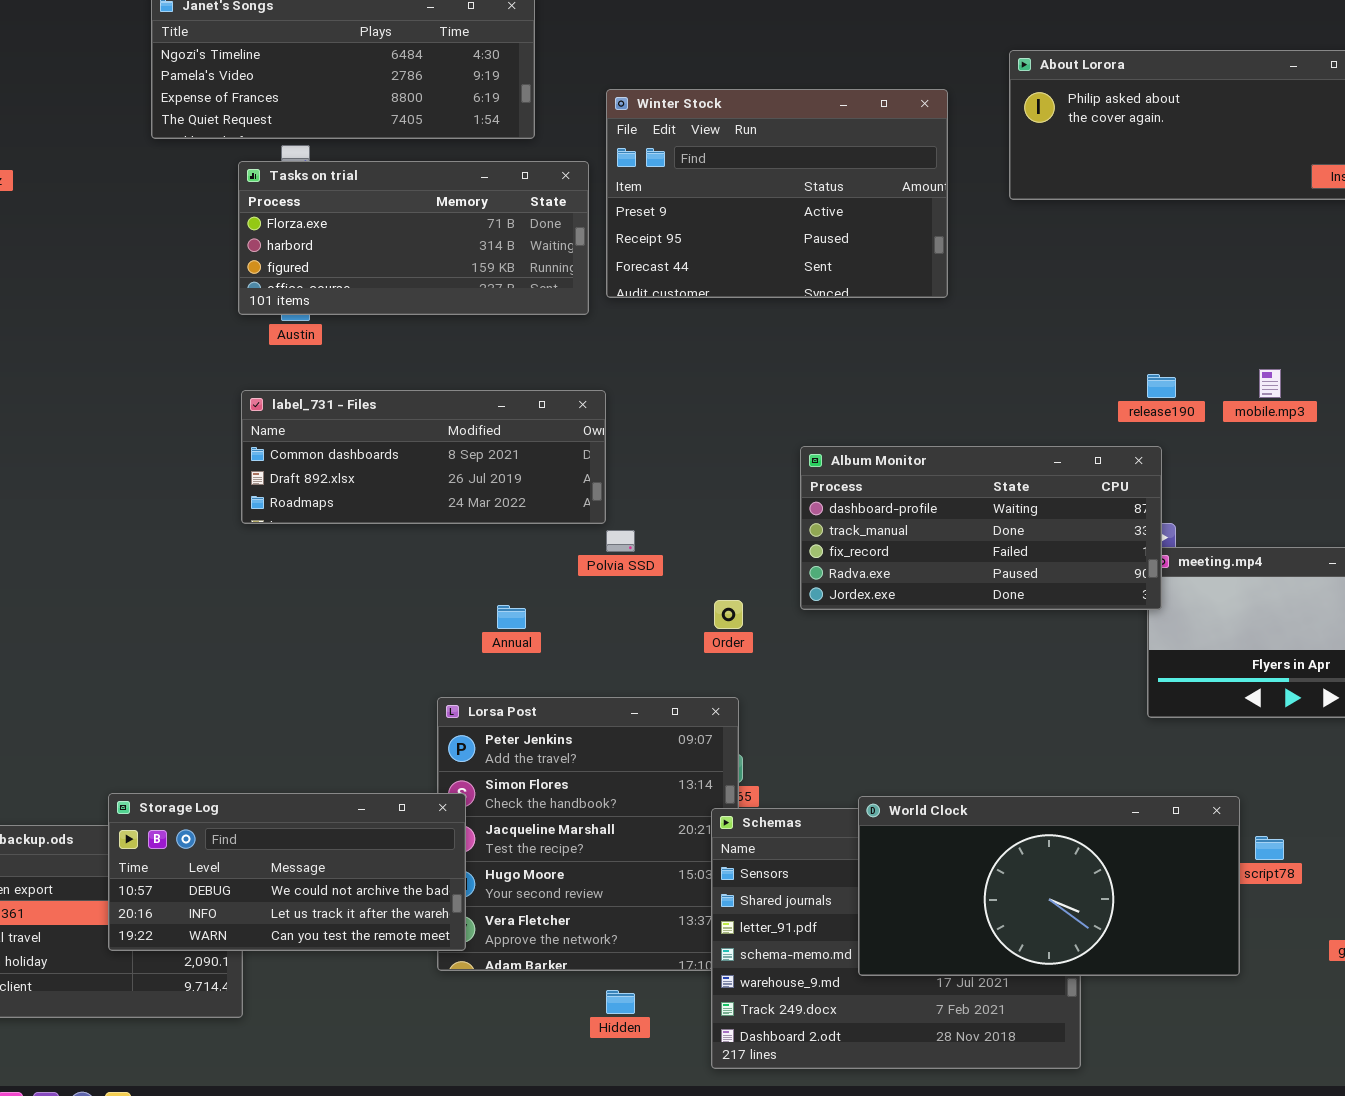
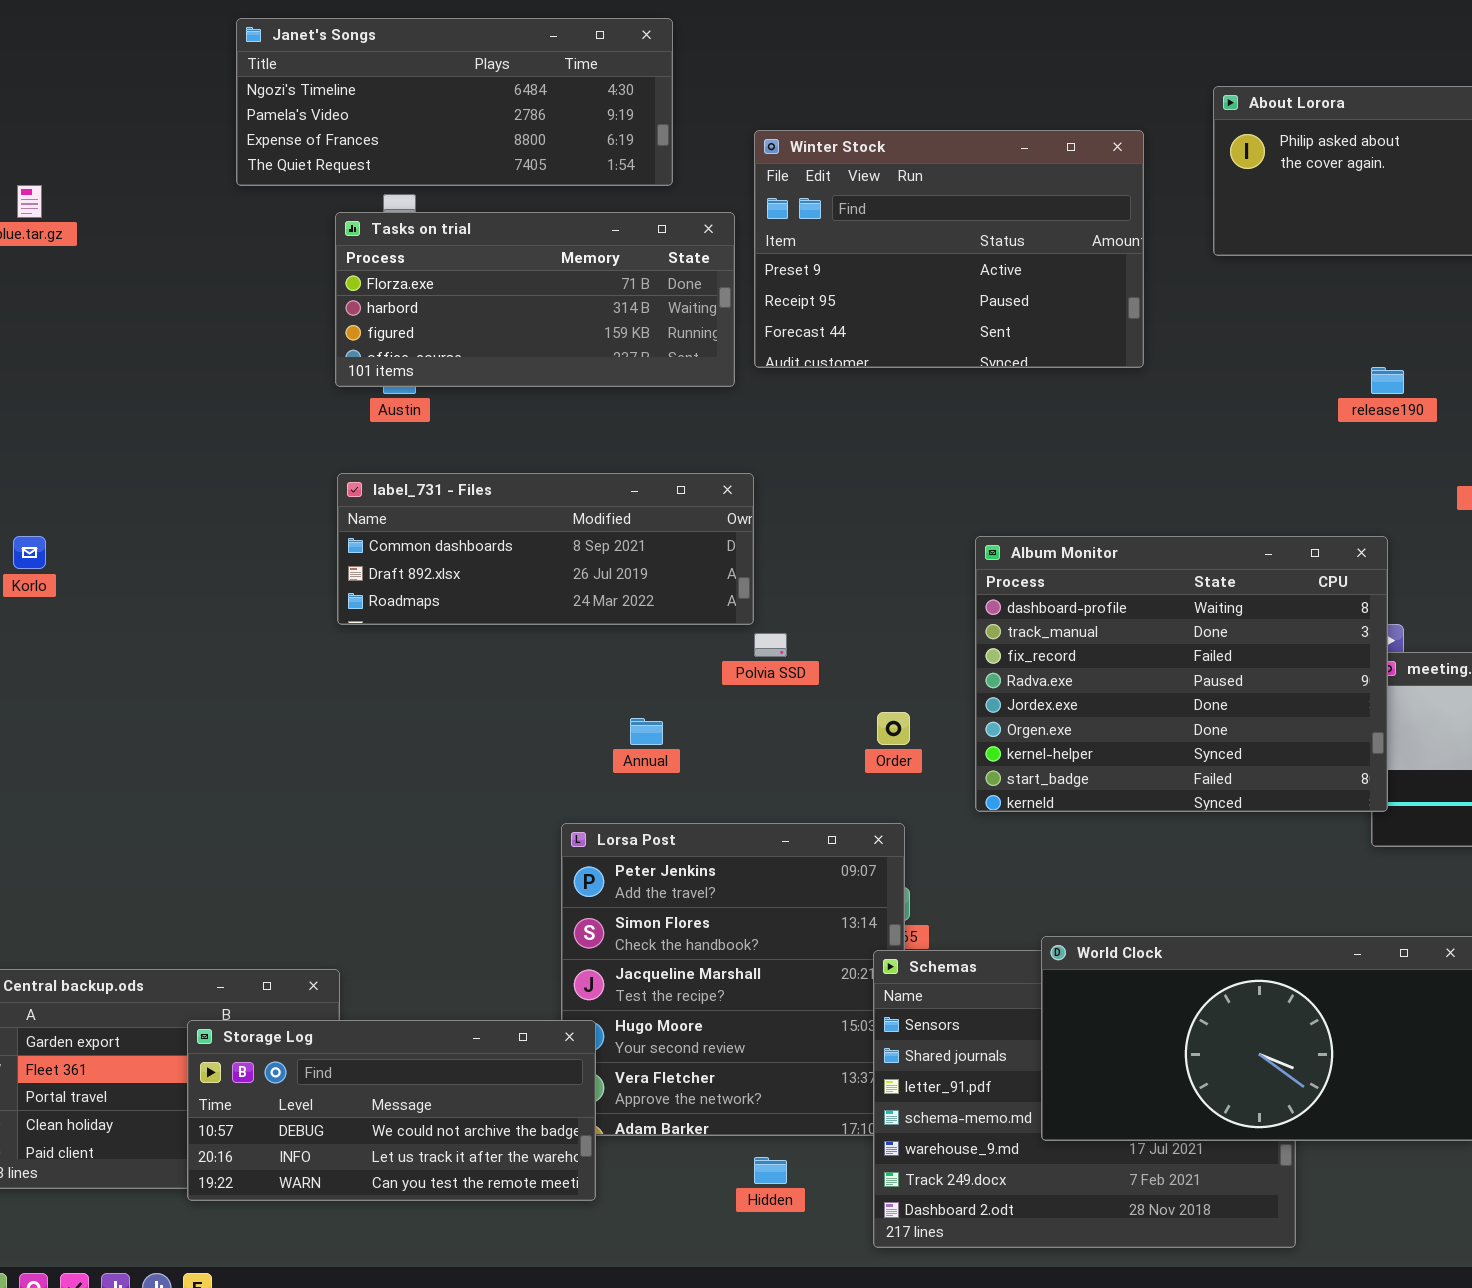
release190: [1147,374,1176,398] -> [1371,367,1404,394], moved
Album Monitor: [800,446,1162,610] -> [975,536,1388,812], resized
Storage Log: [108,793,466,951] -> [187,1020,596,1201], moved

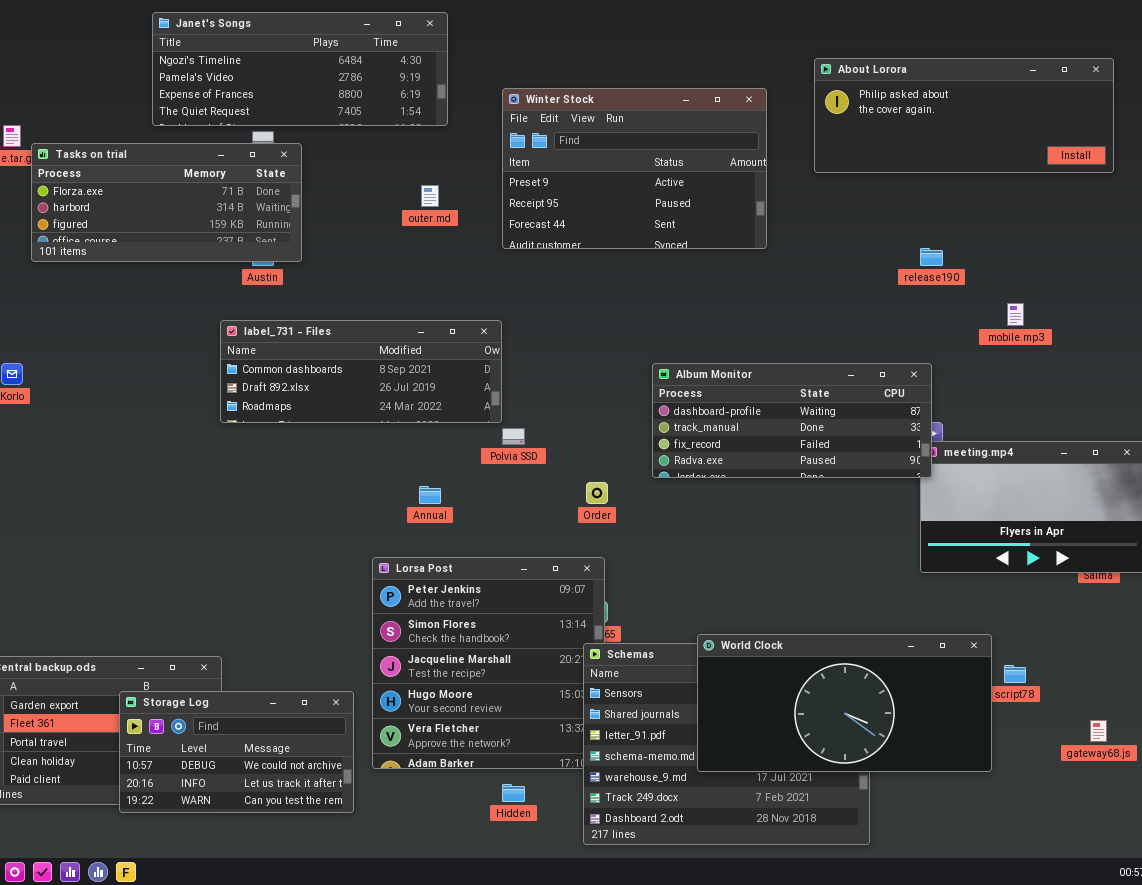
Tasks on trial: [335,212,735,387] -> [31,143,302,262], moved
Album Monitor: [975,536,1388,812] -> [652,363,932,478], resized
Storage Log: [187,1020,596,1201] -> [119,691,354,813], resized

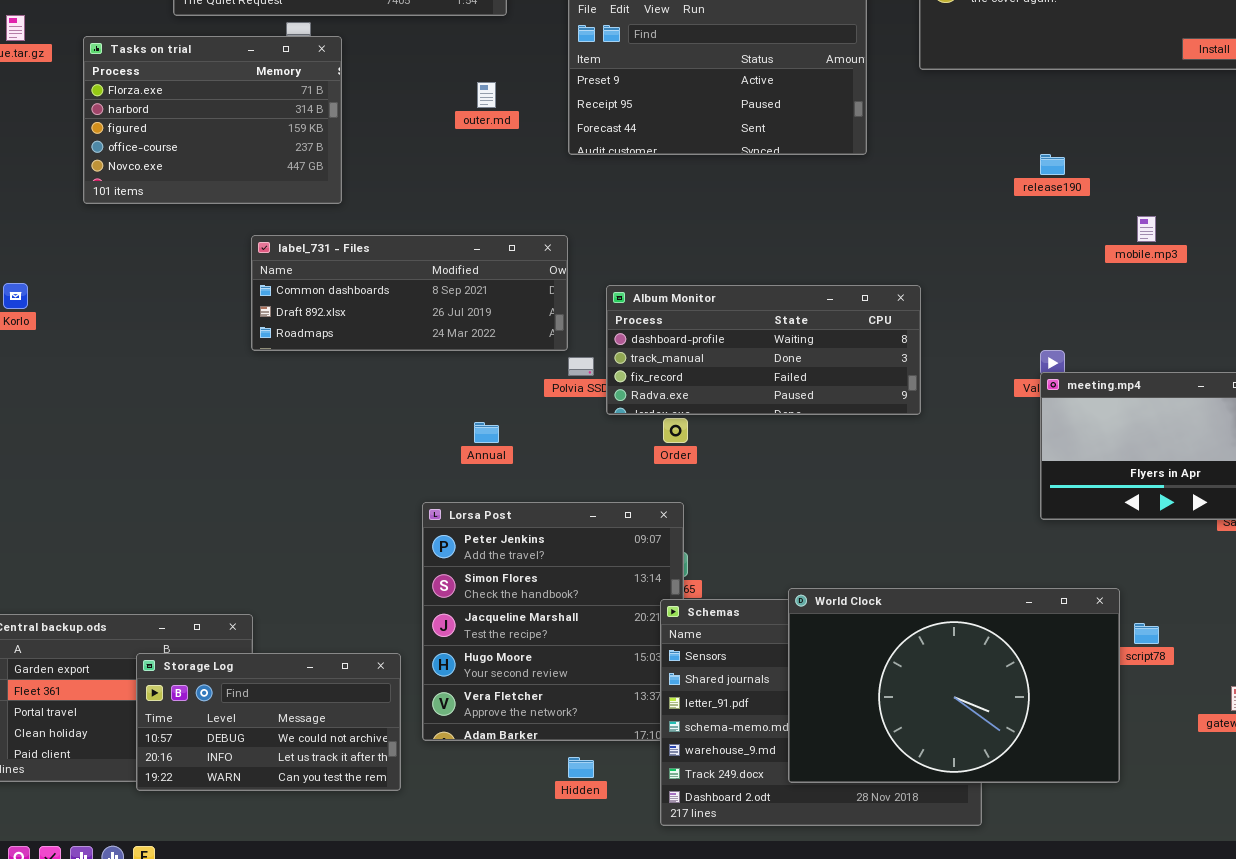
Tasks on trial: [31,143,302,262] -> [83,36,342,204], resized
Album Monitor: [652,363,932,478] -> [606,285,921,415], moved
World Clock: [697,634,992,772] -> [788,588,1120,783], resized

